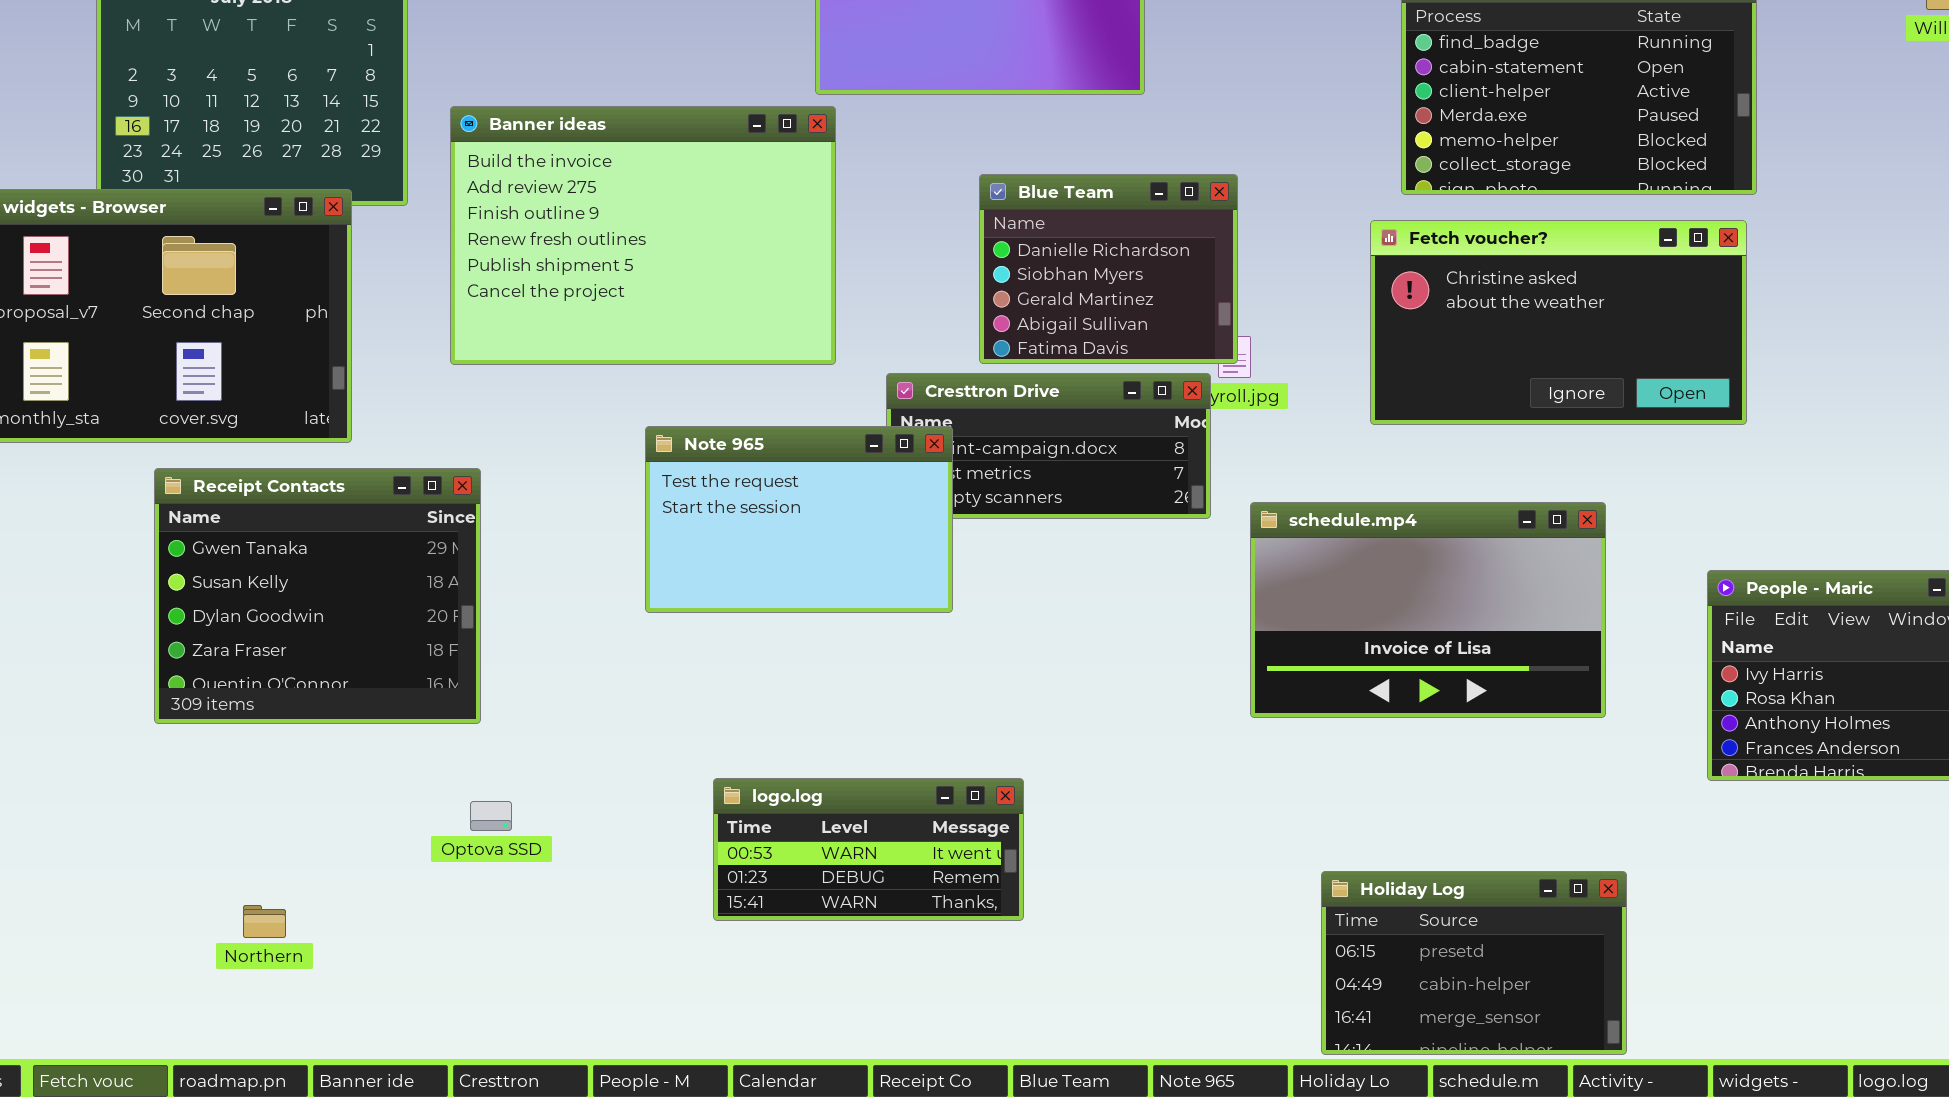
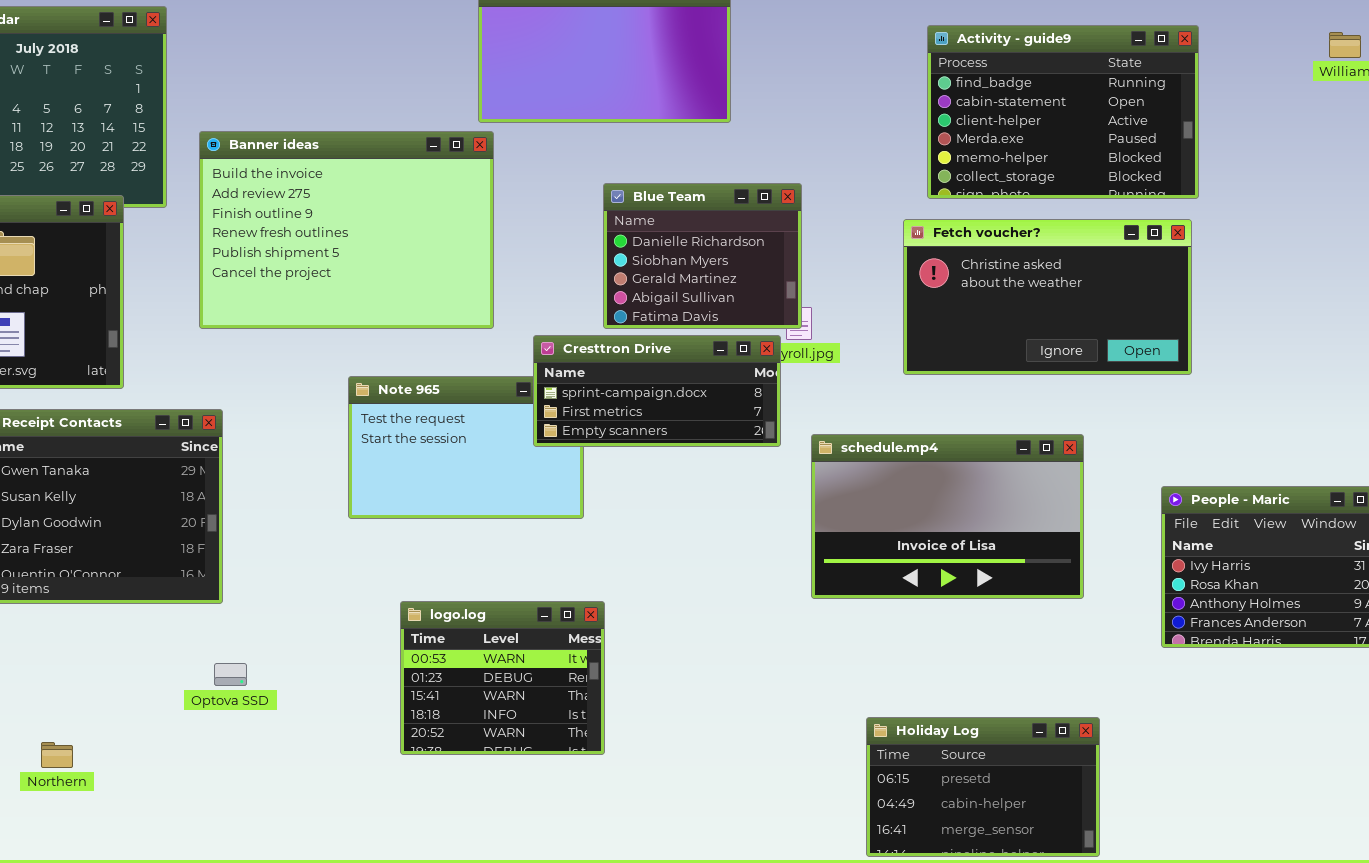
Cresttron Drive: [886,373,1211,519] -> [533,335,781,447], raised
logo.log: [713,778,1024,921] -> [400,601,605,755], resized

